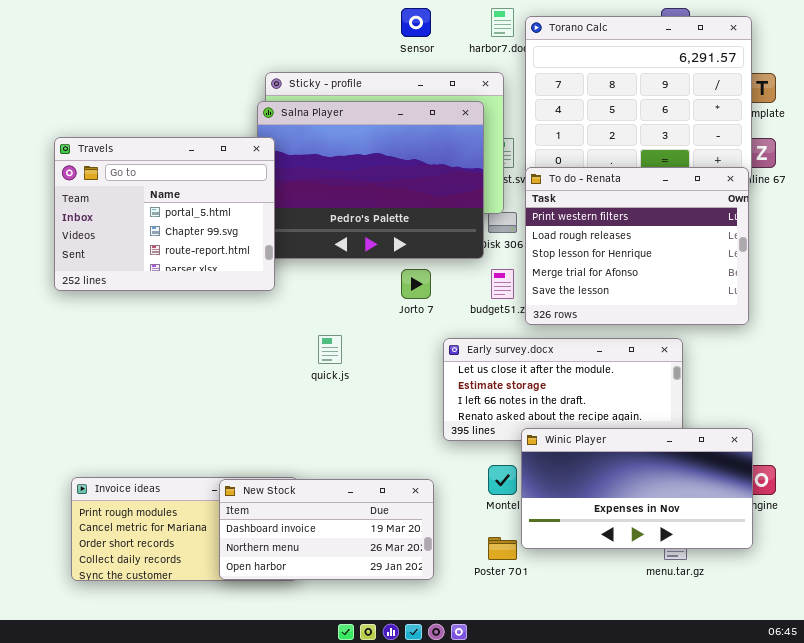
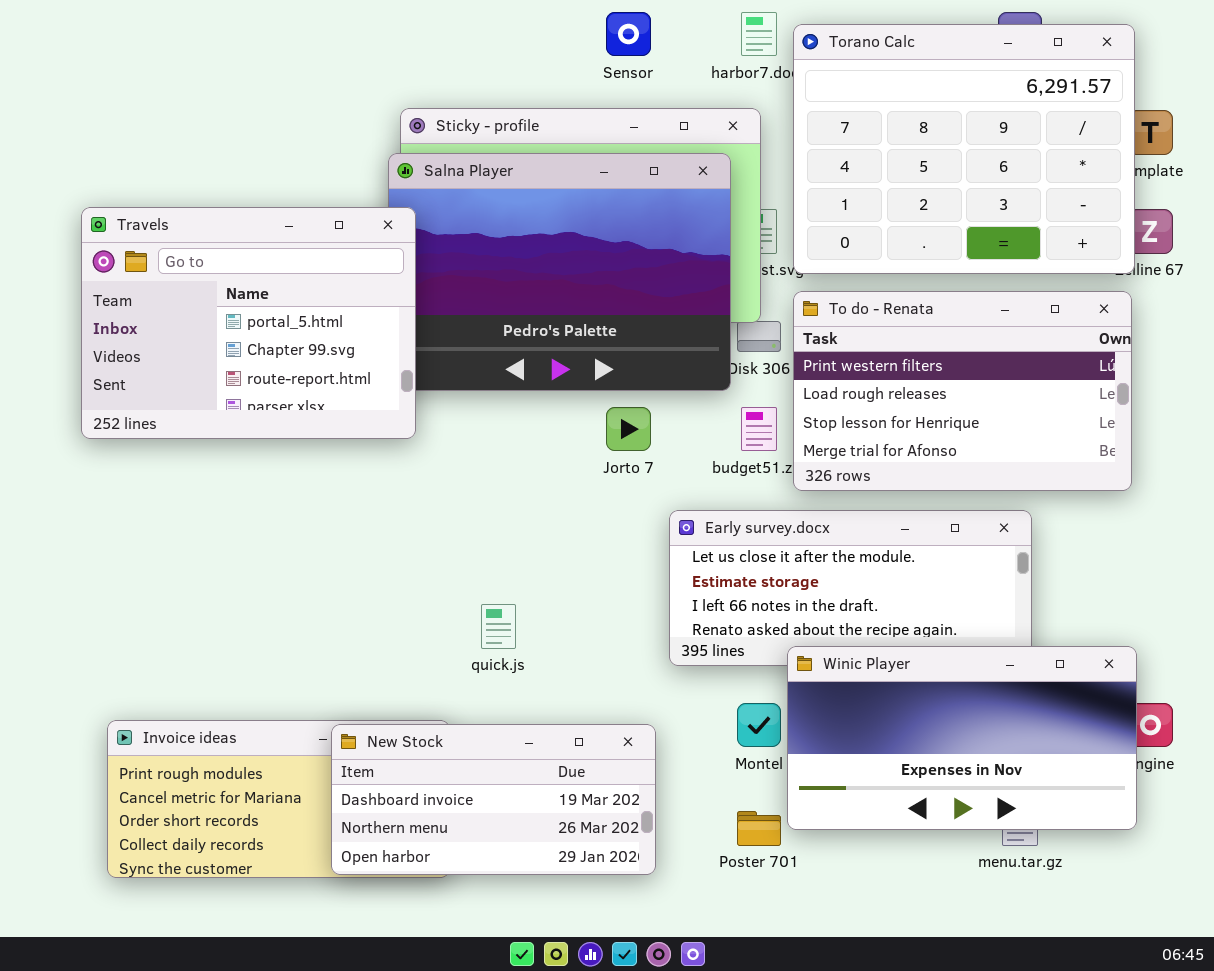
To do - Renata: [525,167,749,325] -> [793,291,1132,491], resized
quick.js: [318,335,342,364] -> [481,604,516,649], moved

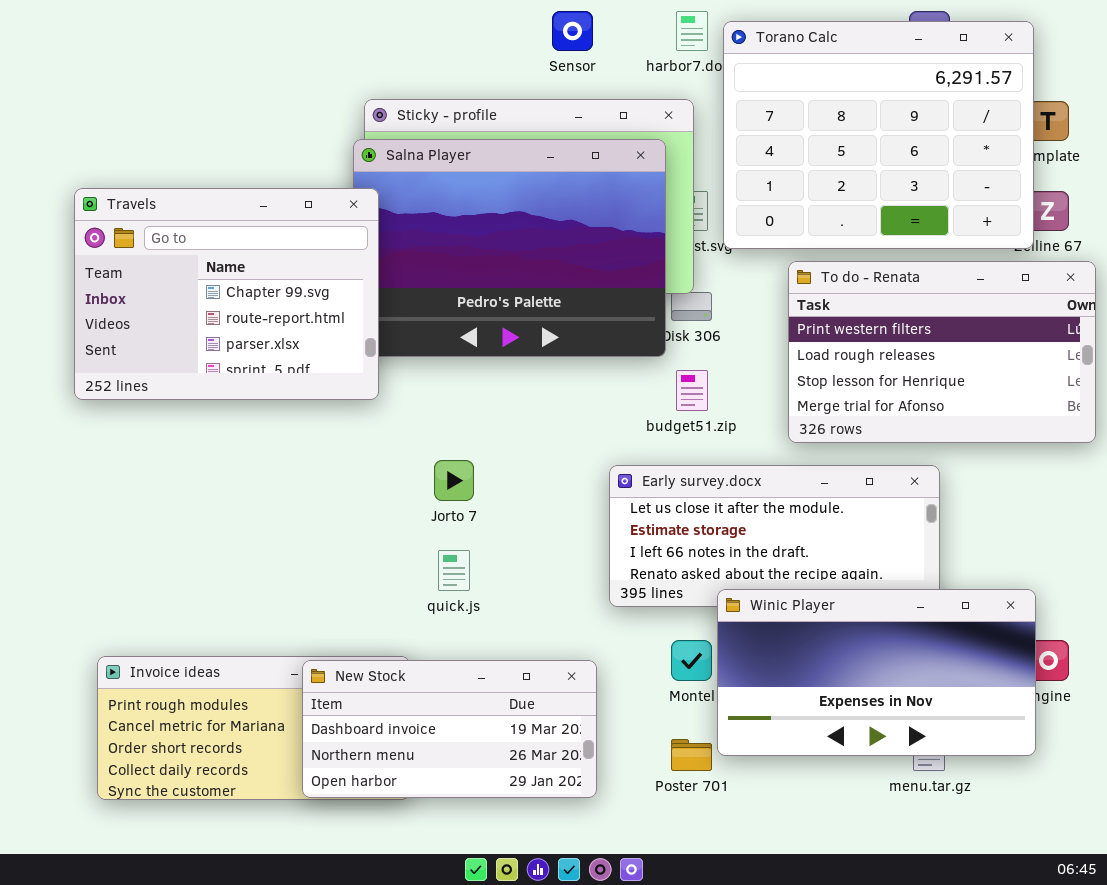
Travels: [81,207,416,439] -> [74,188,379,400], scrolled down 1 row
To do - Renata: [793,291,1132,491] -> [788,261,1096,443], moved
Jorto 7: [606,407,651,451] -> [434,460,474,501], moved

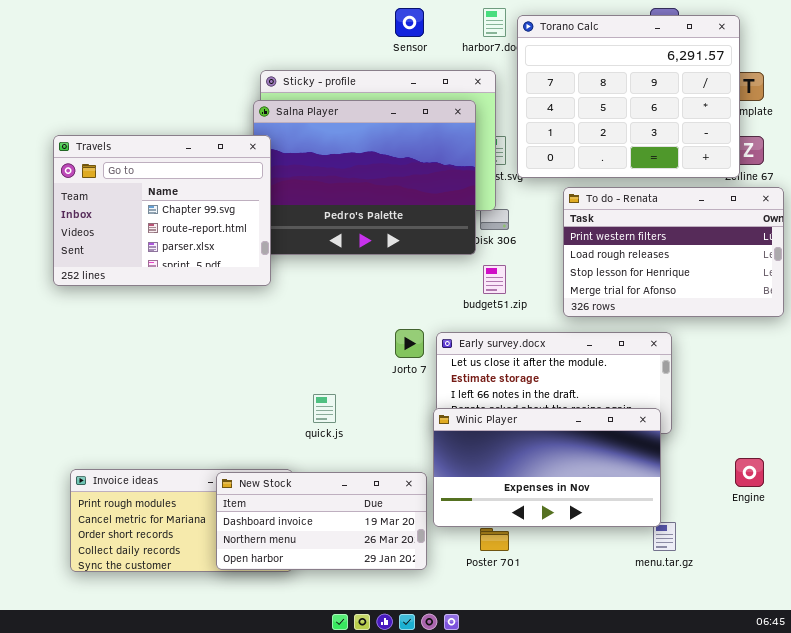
Jorto 7: [434,460,474,501] -> [395,329,424,358], moved
Winic Player: [717,589,1036,756] -> [433,408,661,527], moved

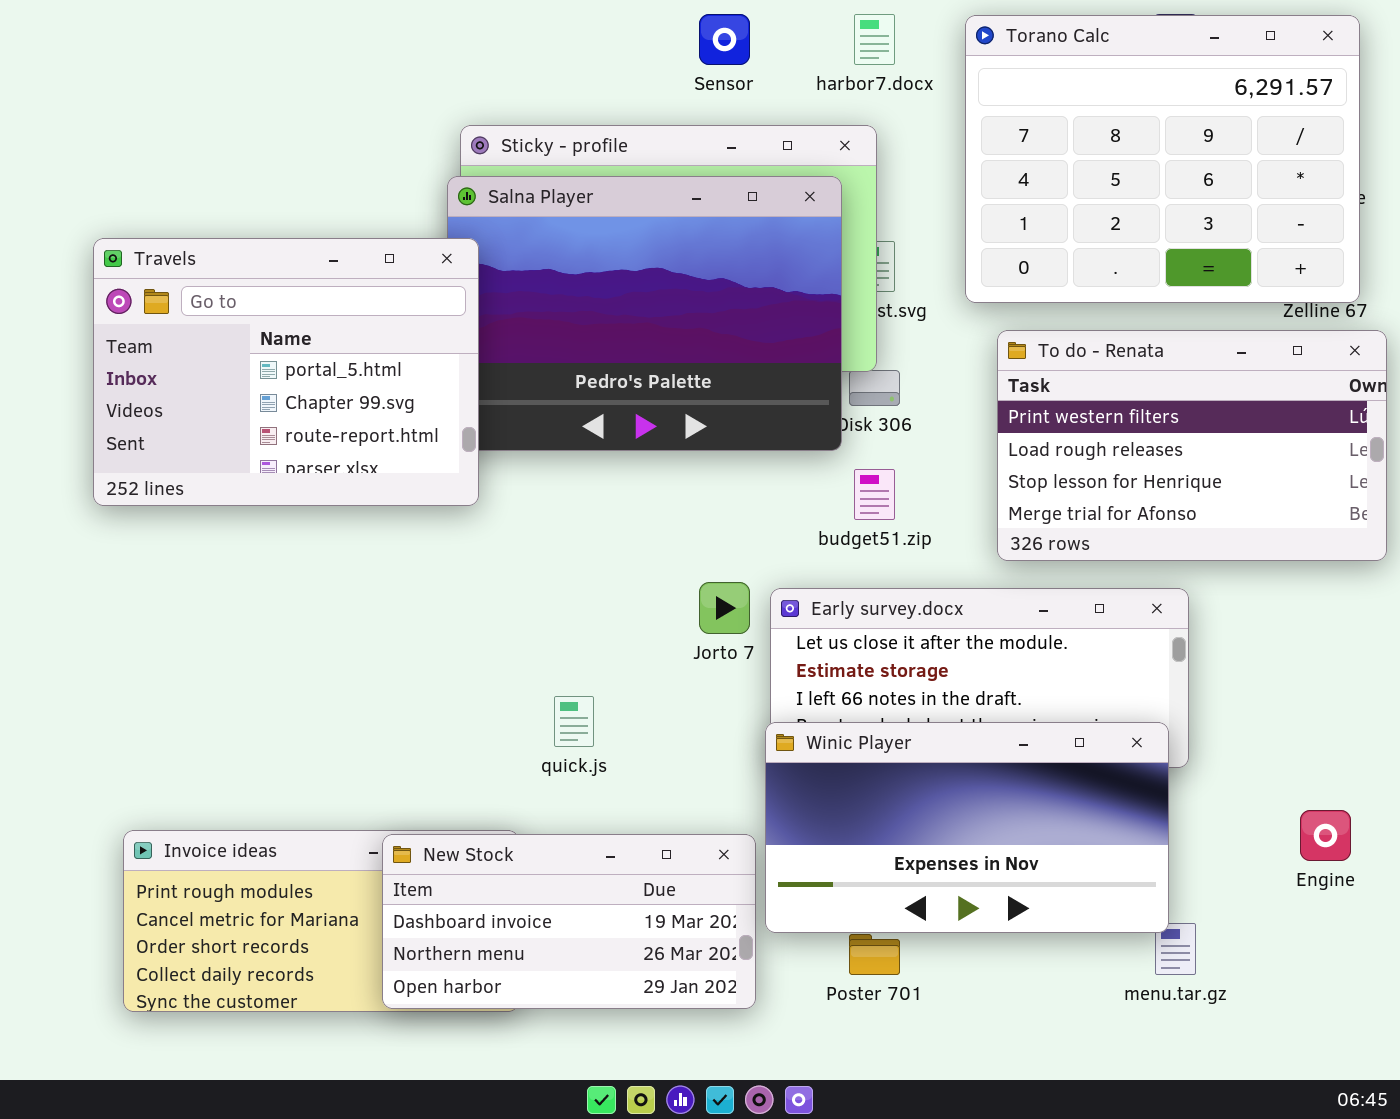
Torano Calc: [517,15,740,178] -> [965,15,1360,303], moved
Travels: [53,135,271,286] -> [93,238,479,506], scrolled up 1 row

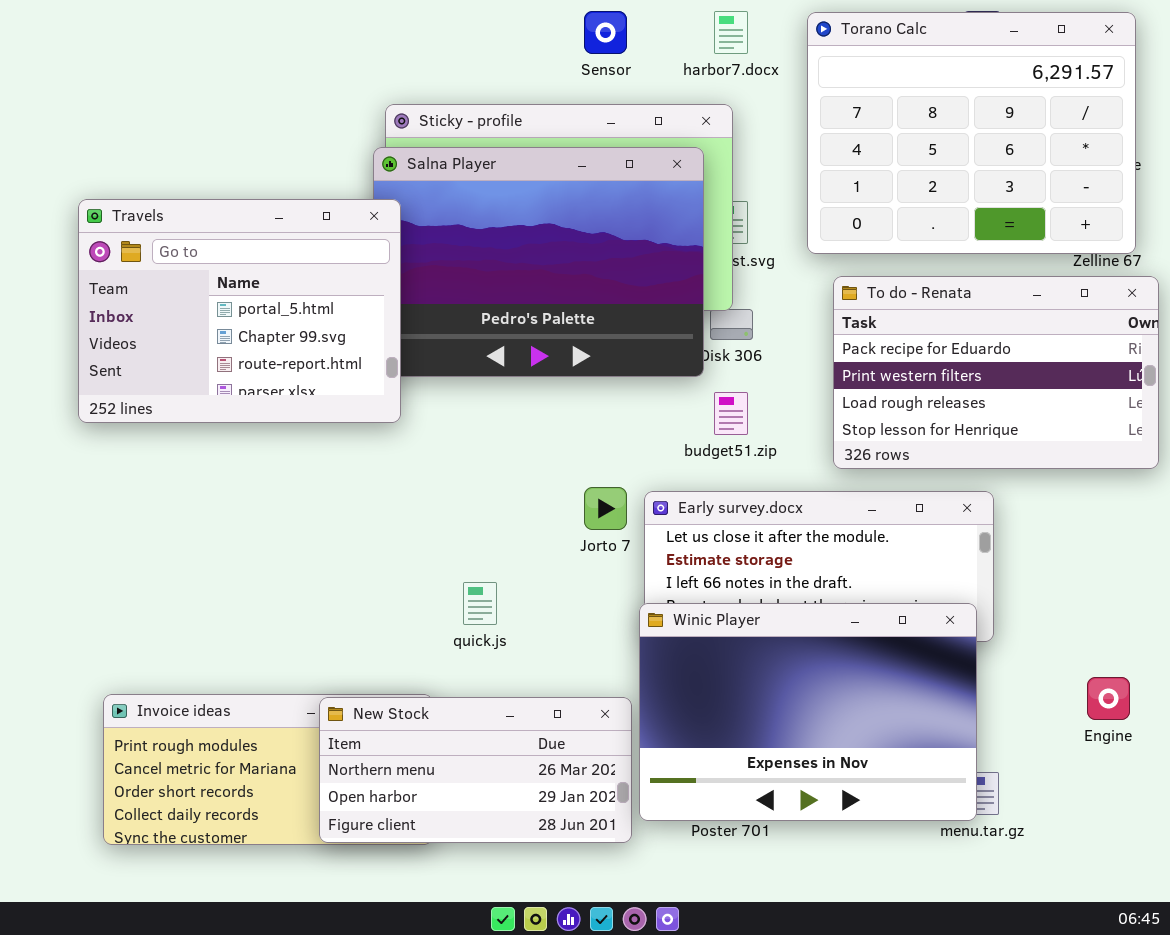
To do - Renata: [997,330,1387,561] -> [833,276,1159,469], scrolled up 1 row
Winic Player: [765,722,1169,933] -> [639,603,977,821], resized
New Stock: [382,834,756,1009] -> [319,697,632,843], scrolled down 1 row

